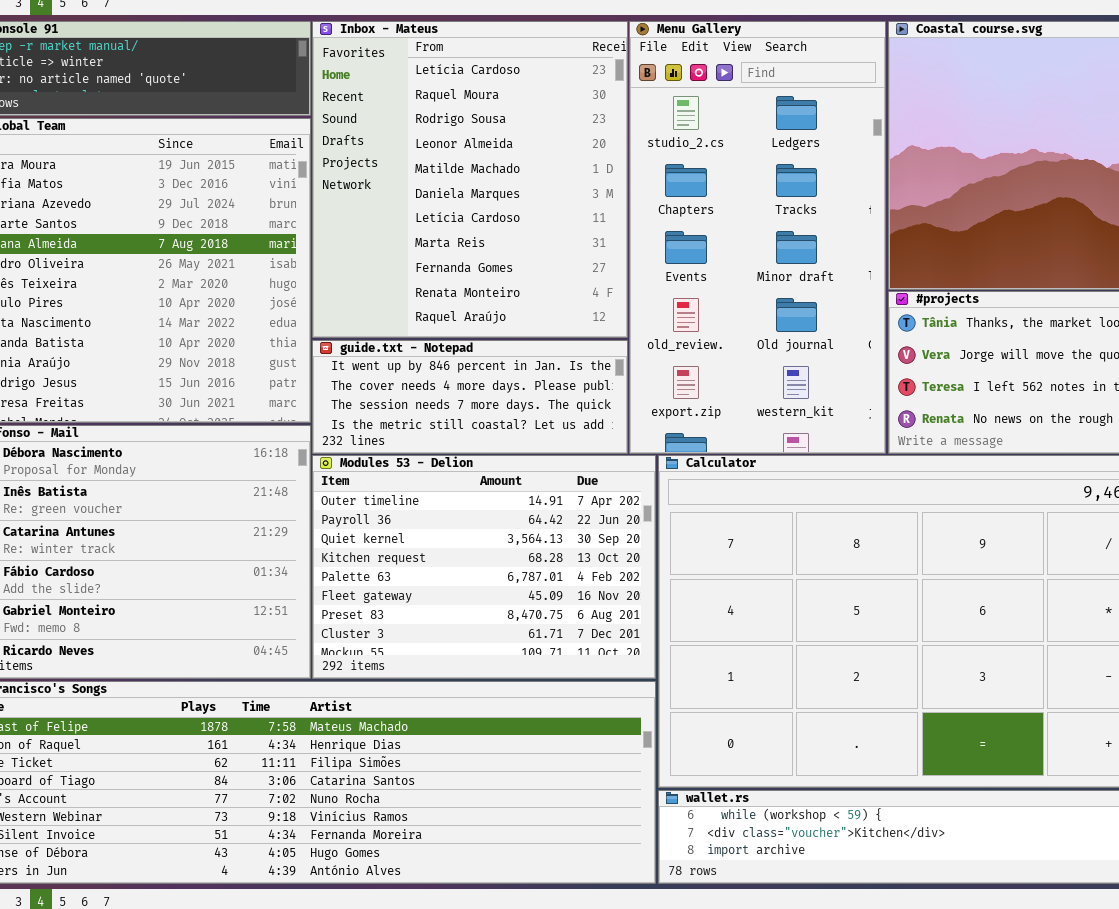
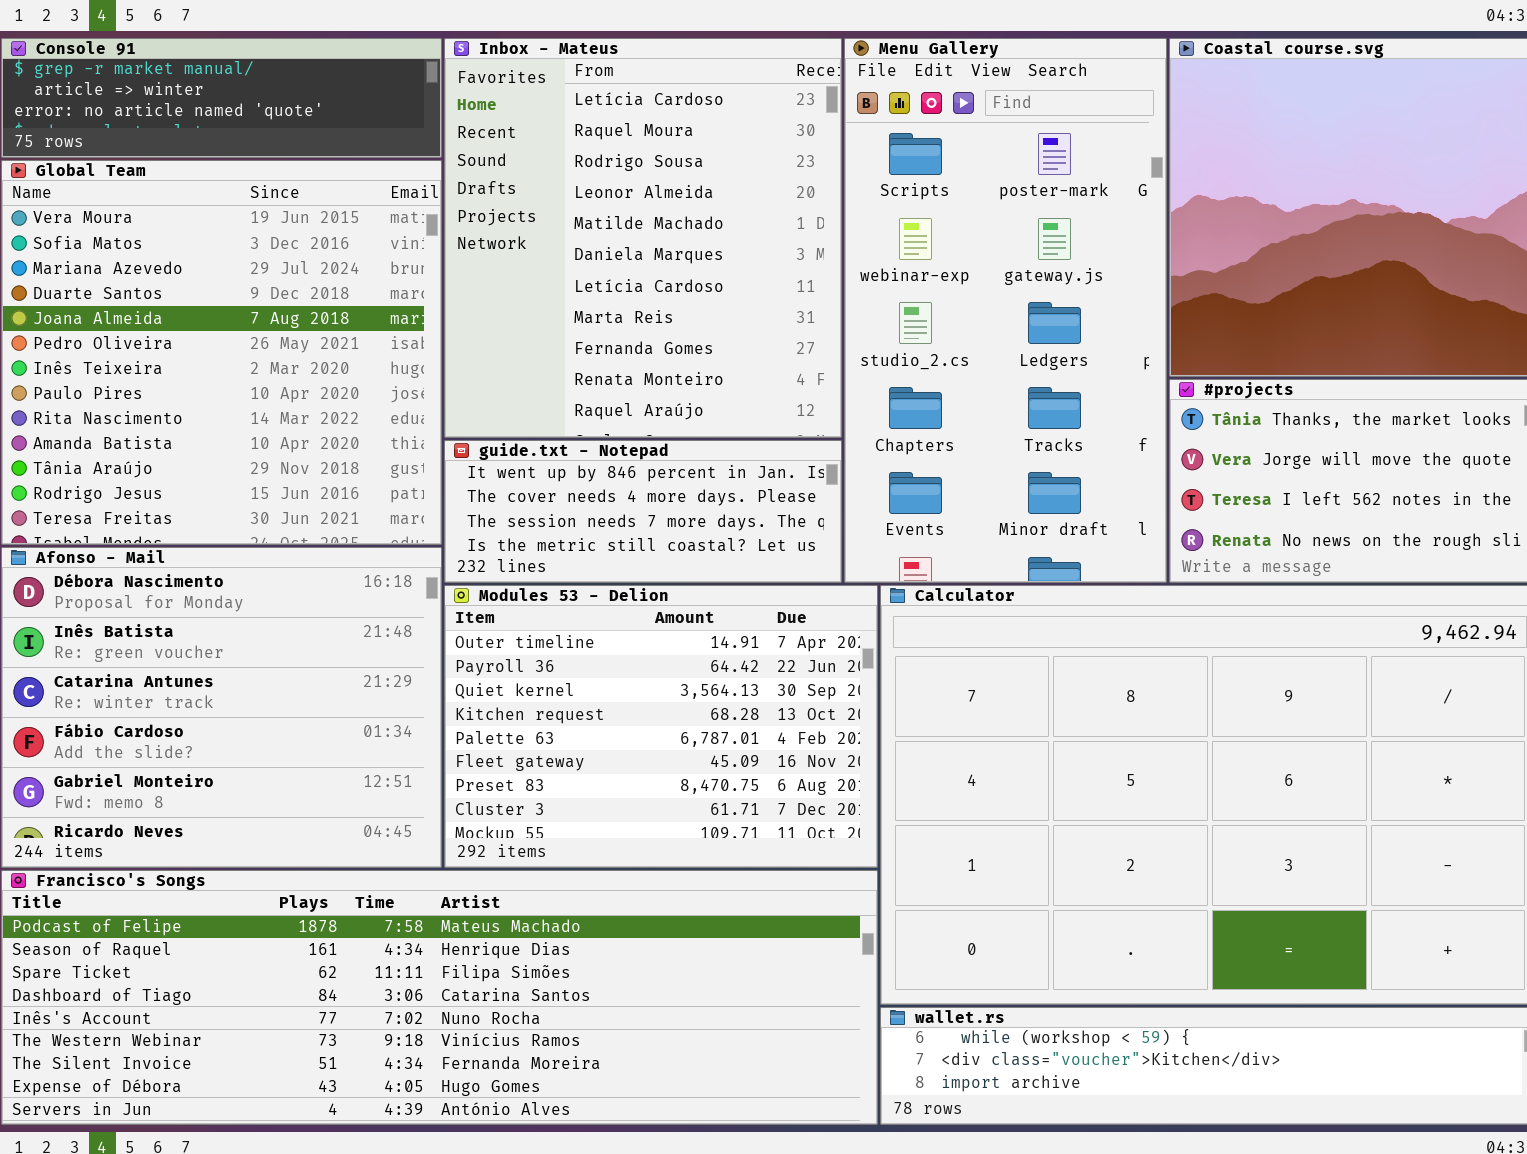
Menu Gallery: [629,21,886,454] -> [844,38,1167,583], scrolled up 2 rows

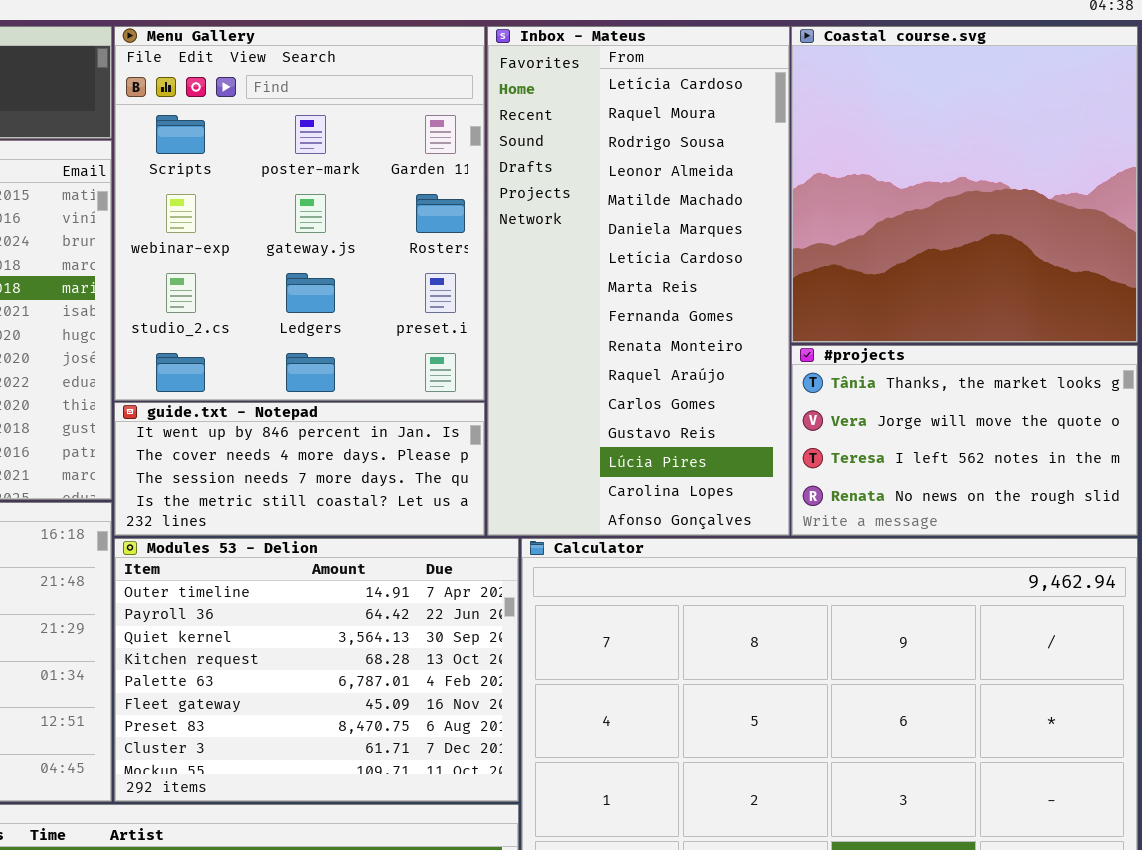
Inbox - Mateus: [444,38,842,438] -> [487,26,790,536], moved, resized
Menu Gallery: [844,38,1167,583] -> [114,26,485,401], moved, resized

